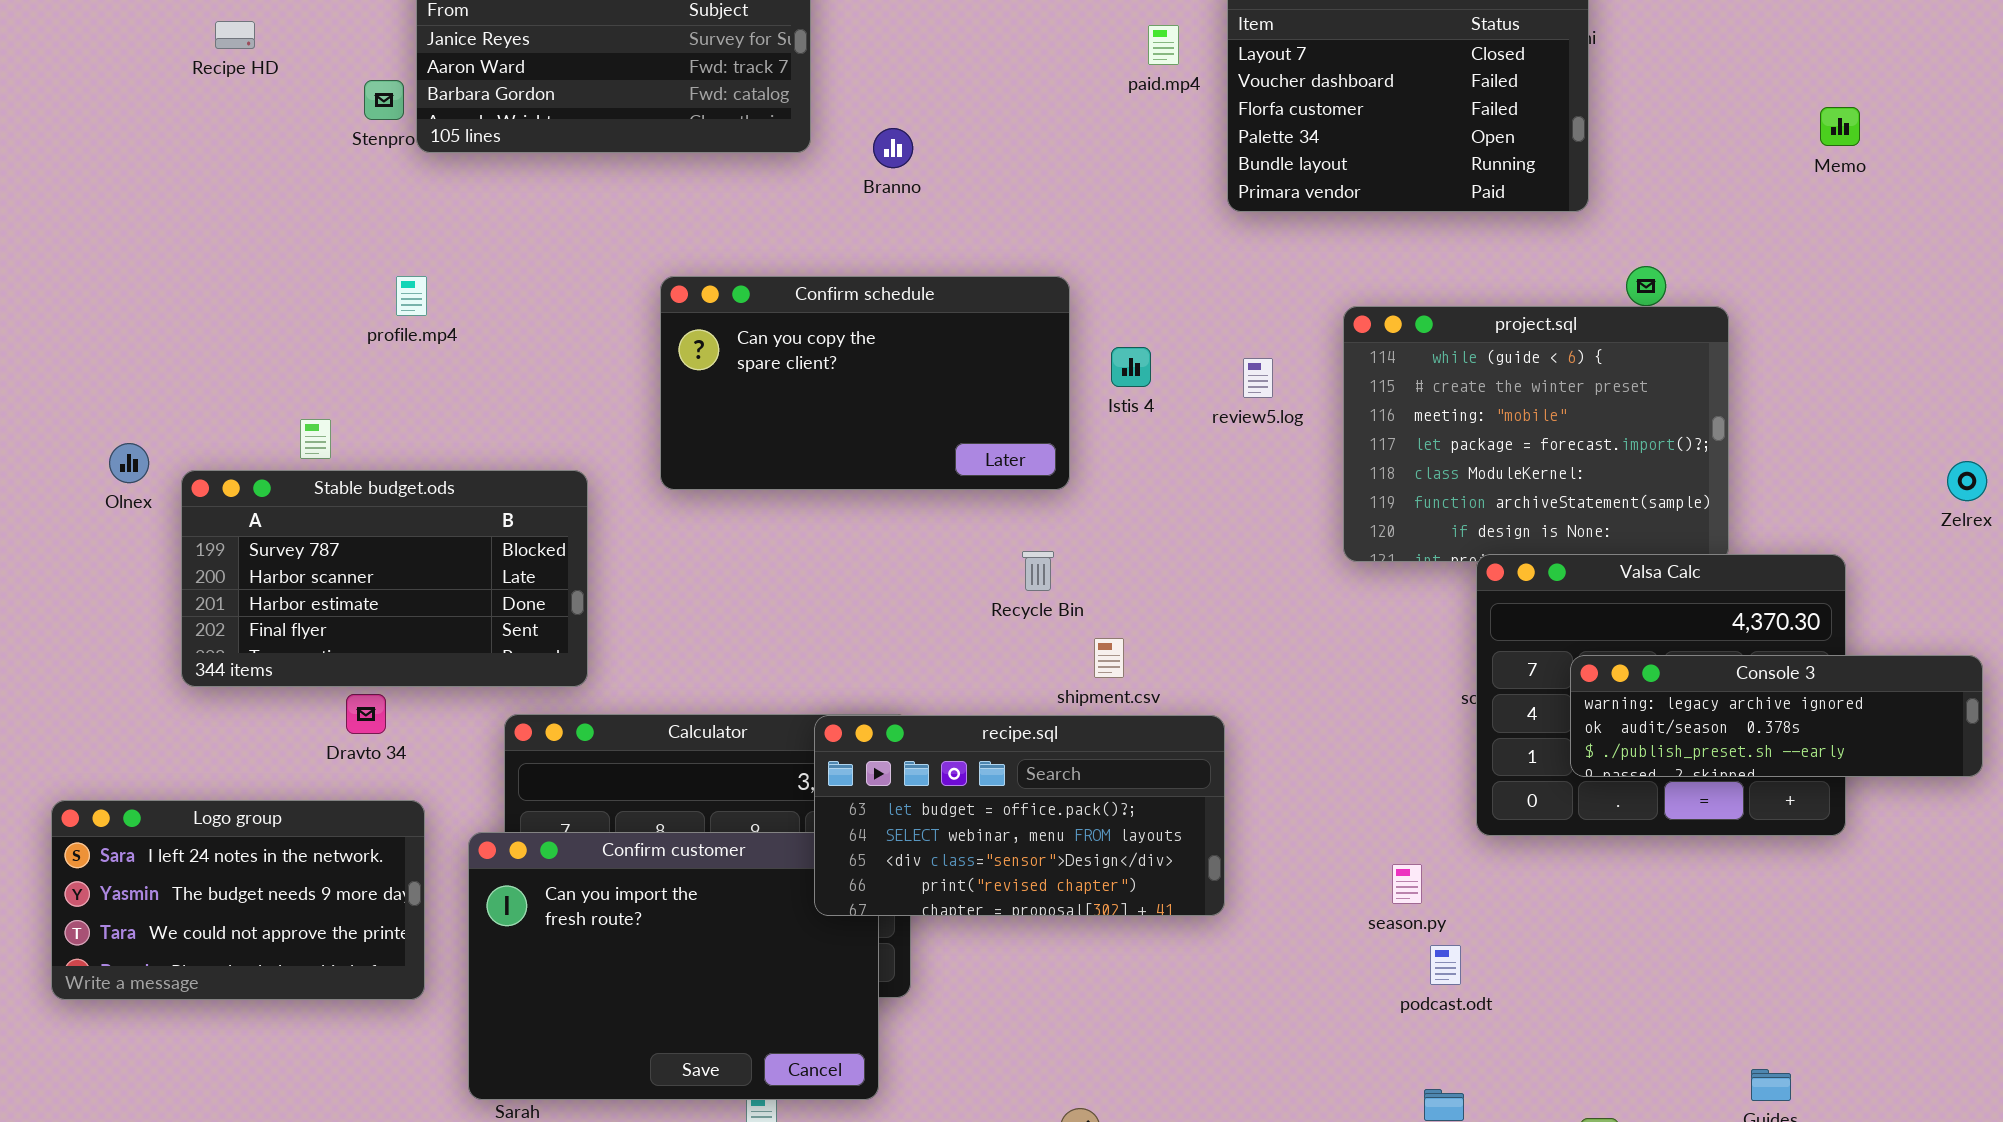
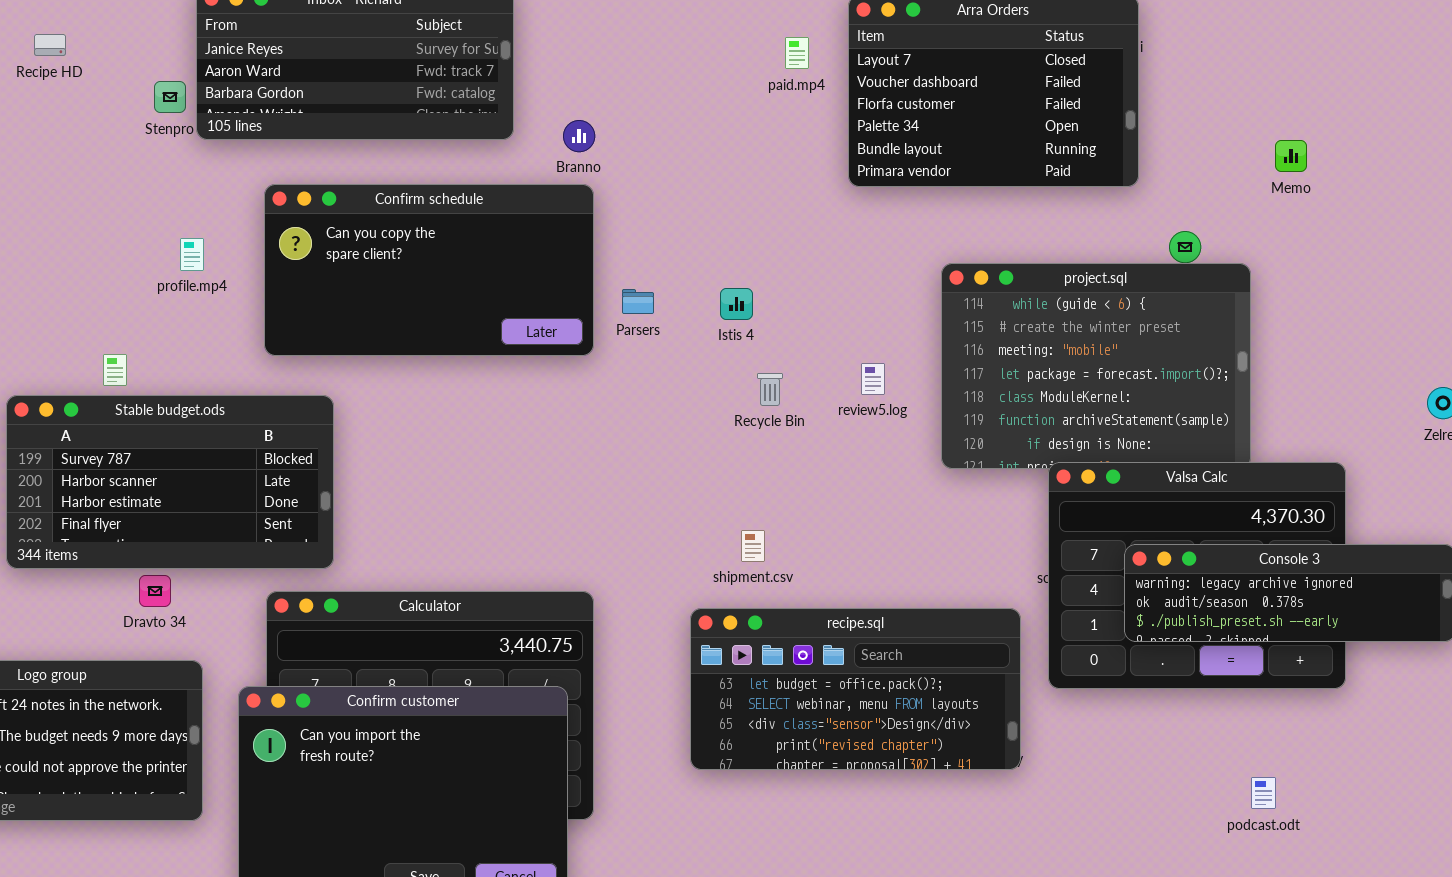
Memo: [1820,107,1860,146] -> [1275,140,1307,172], moved
Confirm schedule: [660,276,1070,490] -> [264,184,594,356], moved
Istis 4: [1111,347,1151,387] -> [720,288,753,320], moved
review5.log: [1243,358,1273,398] -> [861,363,885,395], moved
Recycle Bin: [1022,551,1054,591] -> [757,373,783,406], moved
recipe.sql: [814,715,1225,916] -> [690,608,1021,770], moved
podcast.odt: [1430,945,1461,985] -> [1251,777,1276,809], moved

